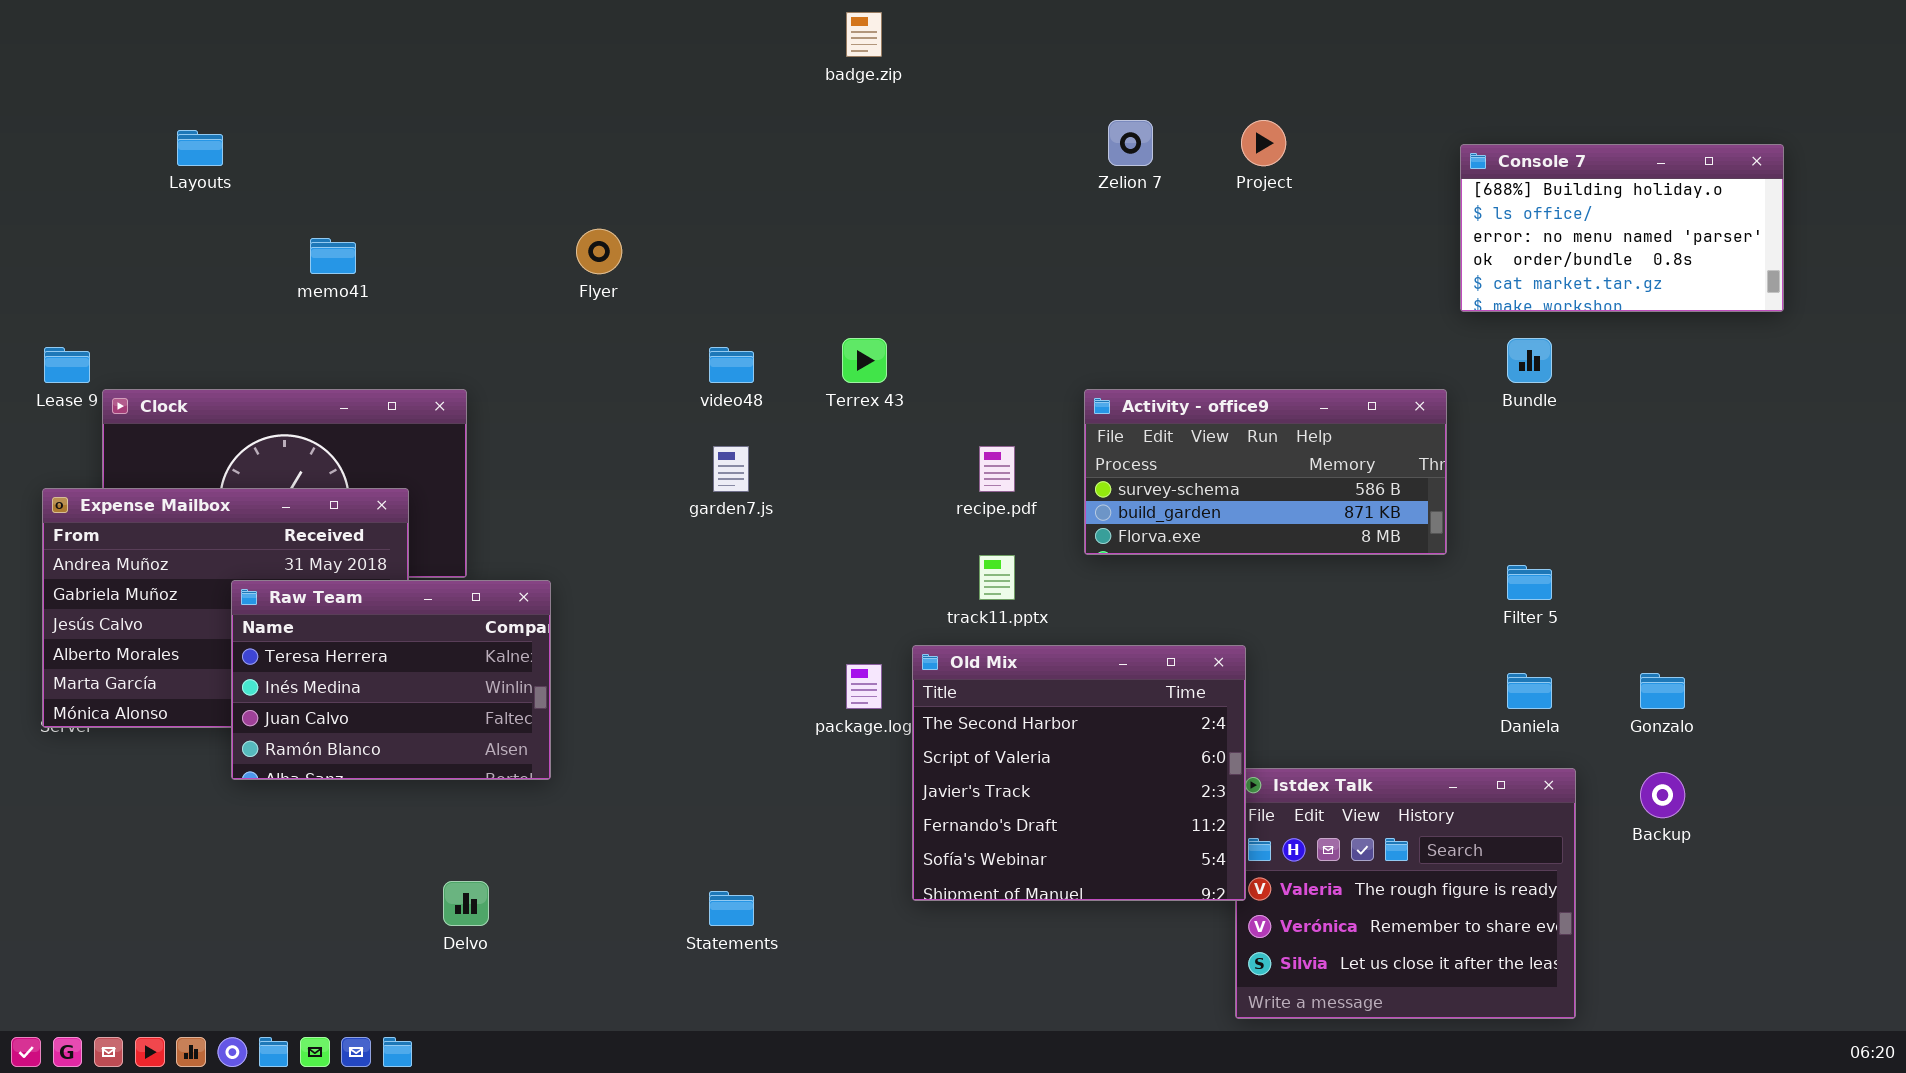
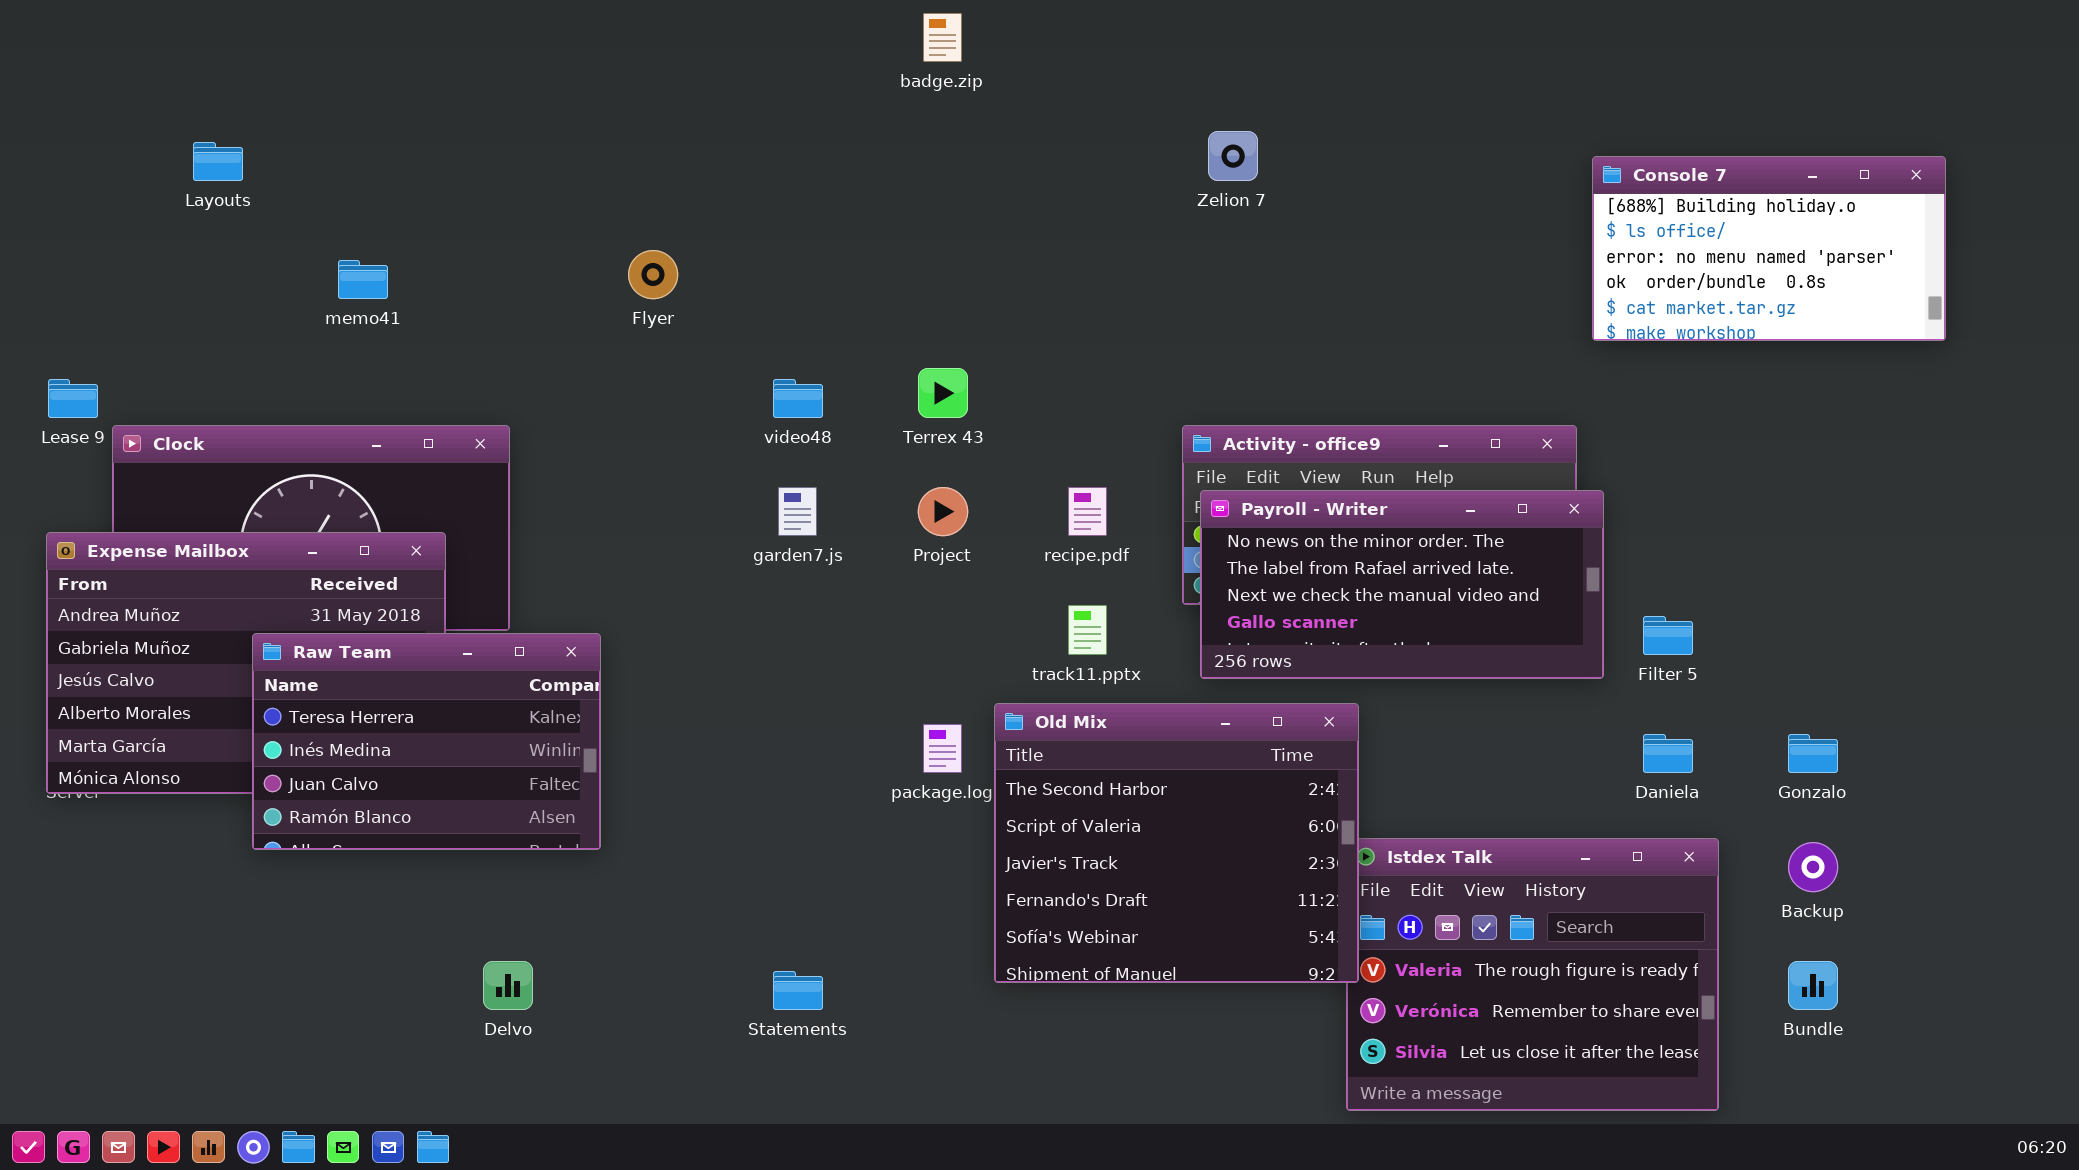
Project: [1241,120,1286,166] -> [918,487,968,536], moved
Bundle: [1507,338,1552,383] -> [1788,961,1838,1010], moved
Payroll - Writer: none -> [1200,490,1604,679], opened

